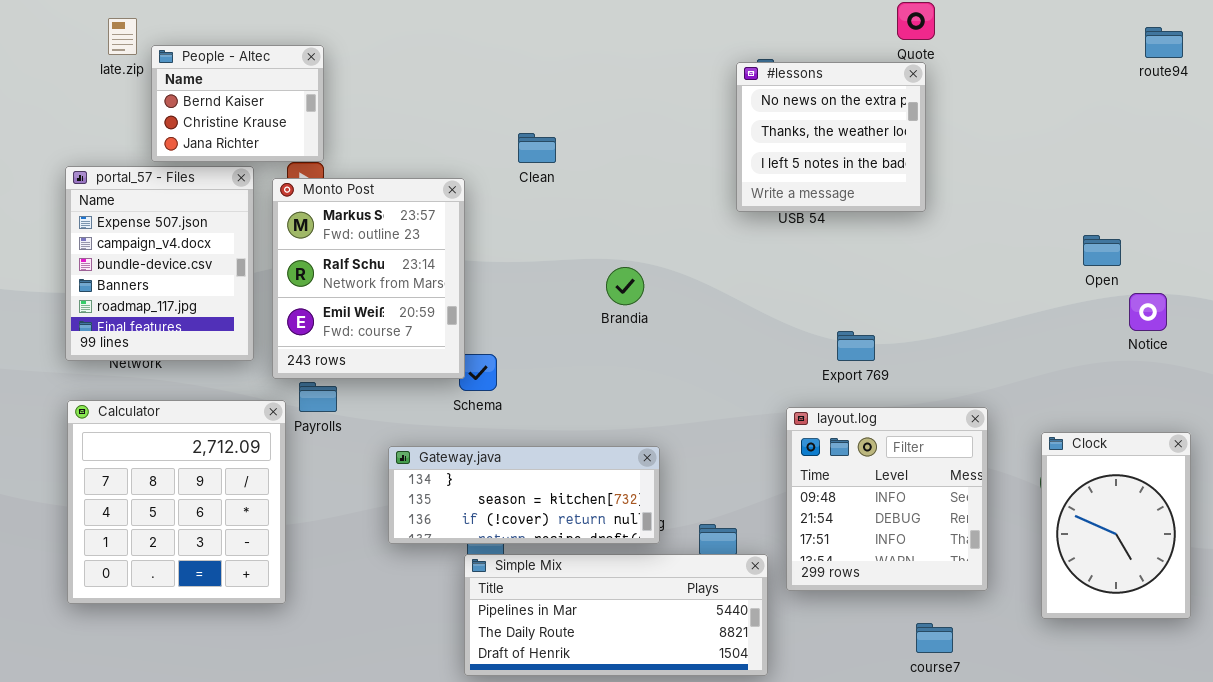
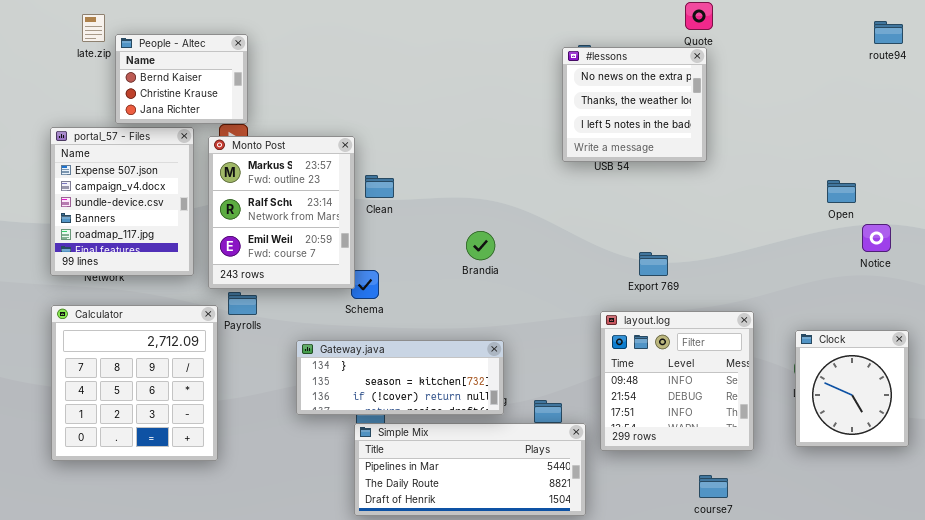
Clean: [518,133,556,163] -> [365,175,394,198], moved
Brandia: [606,267,644,305] -> [466,231,495,260], moved
Clock: [1041,432,1191,619] -> [795,330,909,447], resized

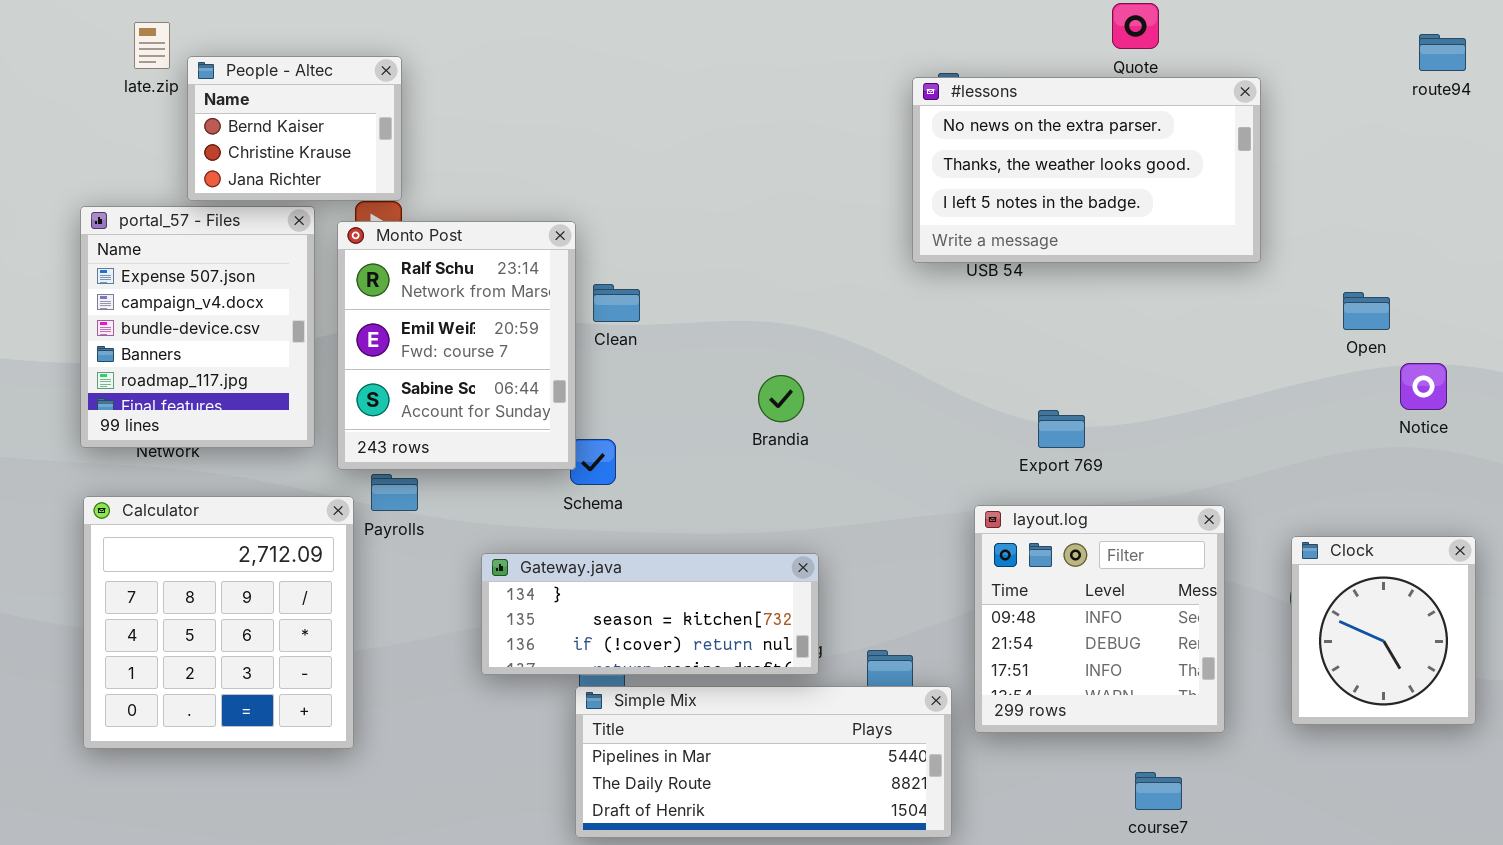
#lessons: [562,47,707,162] -> [912,77,1261,263], resized
Monto Post: [208,136,355,289] -> [337,221,576,470], scrolled down 1 row

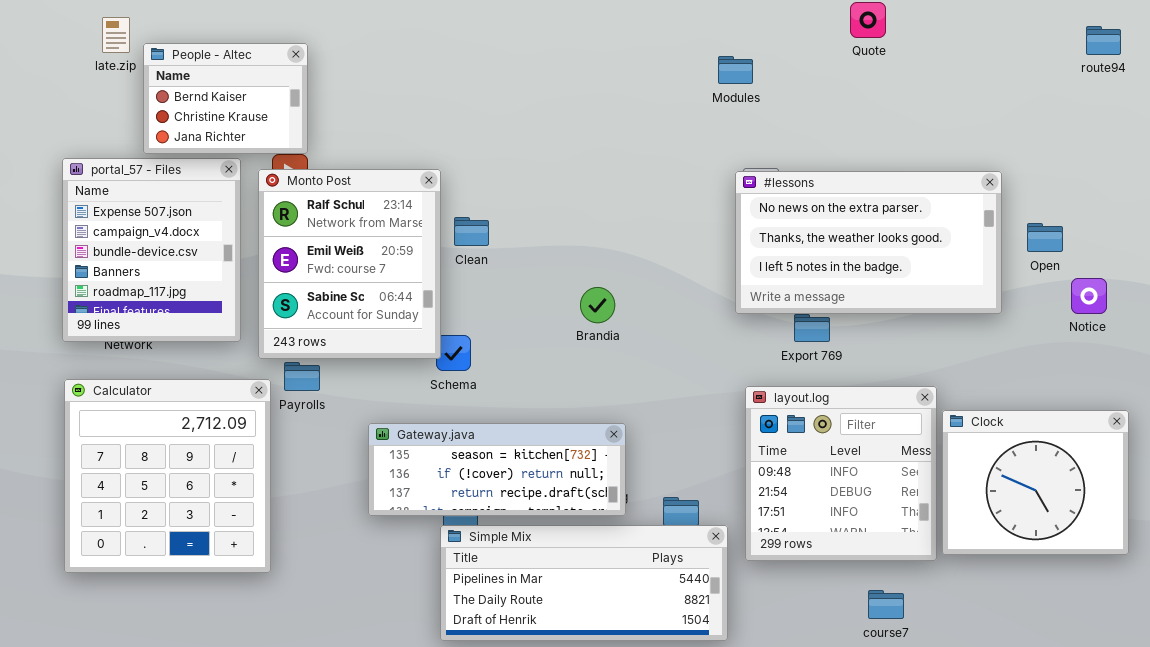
#lessons: [912,77,1261,263] -> [735,171,1002,314], moved
Clock: [1291,536,1476,725] -> [942,410,1129,555], resized
Gateway.java: [481,553,819,675] -> [368,423,626,516], scrolled down 1 row

